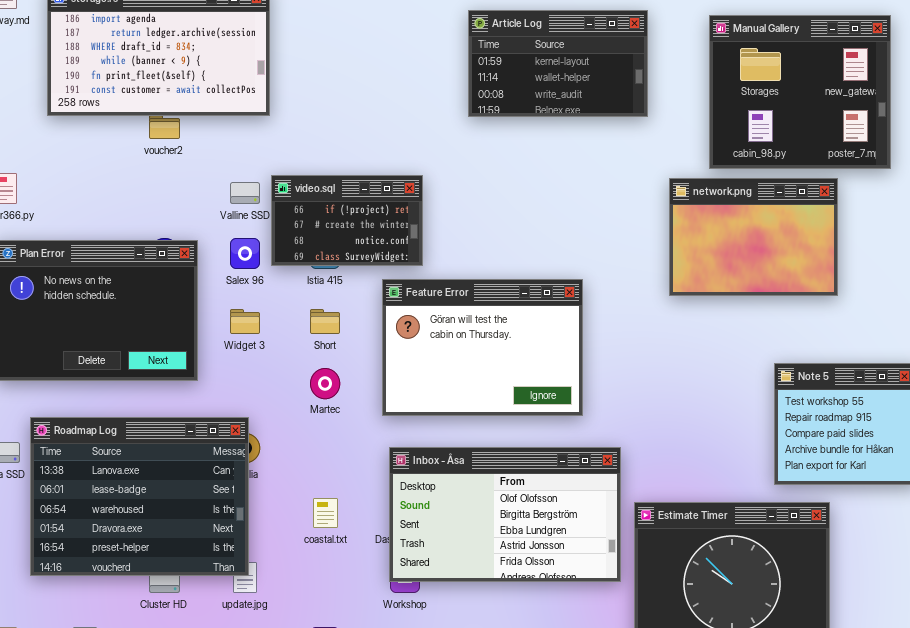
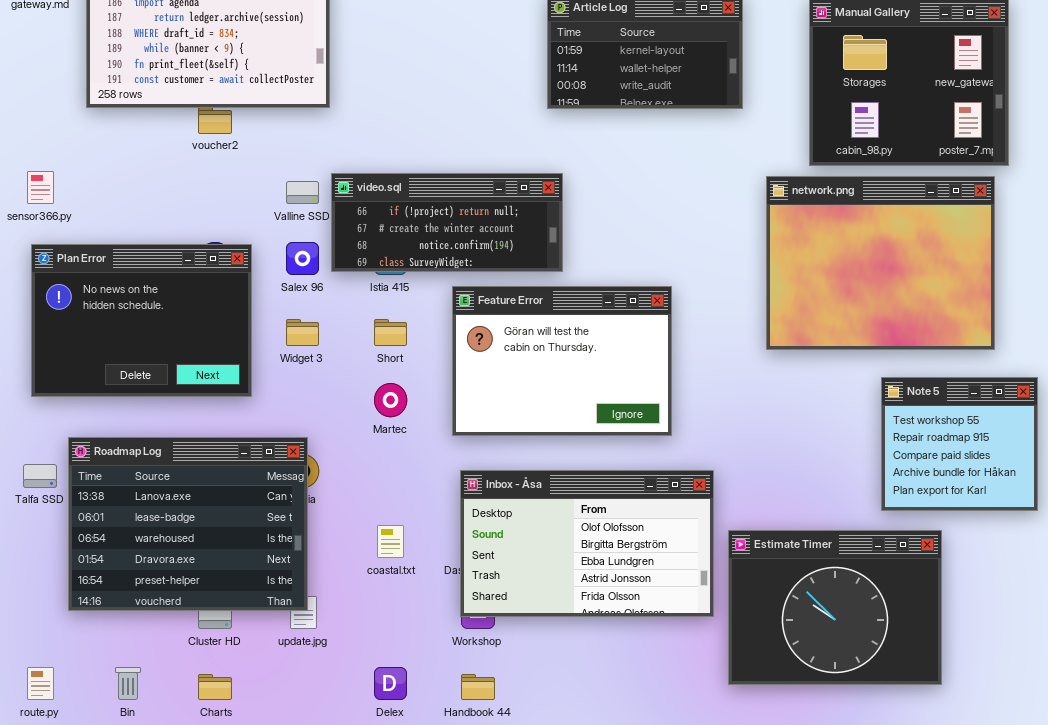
video.sql: [271,175,423,266] -> [331,173,563,272], resized
network.png: [669,178,838,296] -> [766,176,995,350], resized

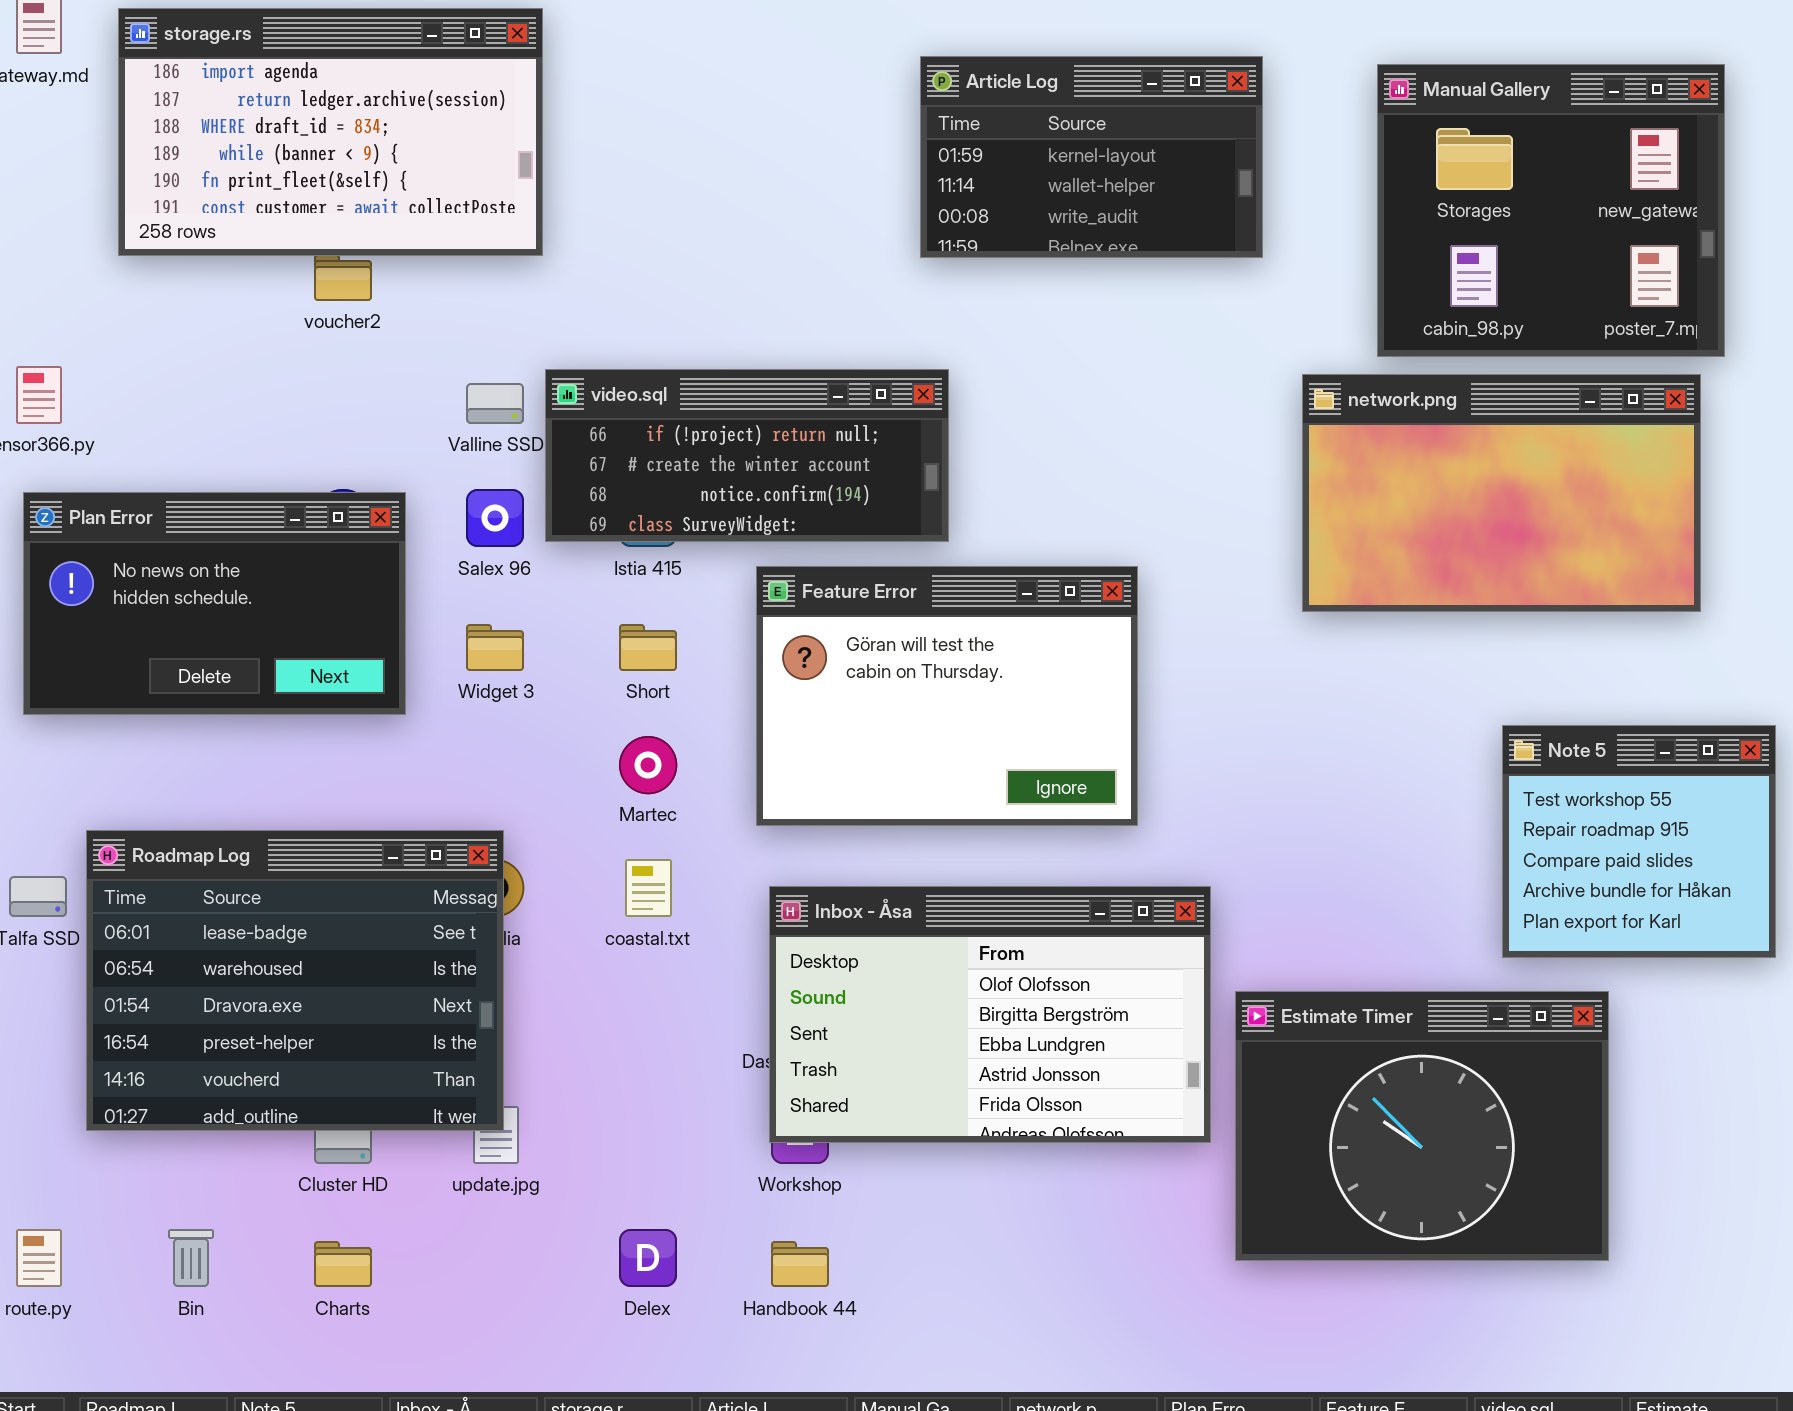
network.png: [766,176,995,350] -> [1302,374,1701,612], resized
Plan Error: [31,244,252,397] -> [23,492,406,715], resized
Roadmap Log: [68,437,308,611] -> [86,830,504,1131], scrolled down 1 row
coastal.txt: [377,525,404,558] -> [625,859,672,917], moved

